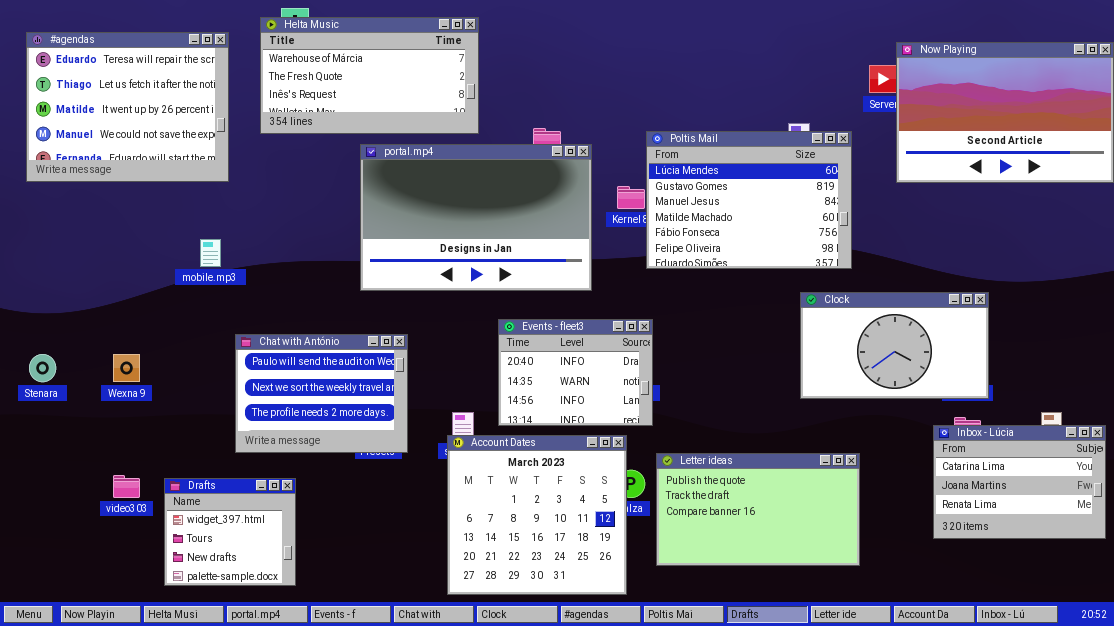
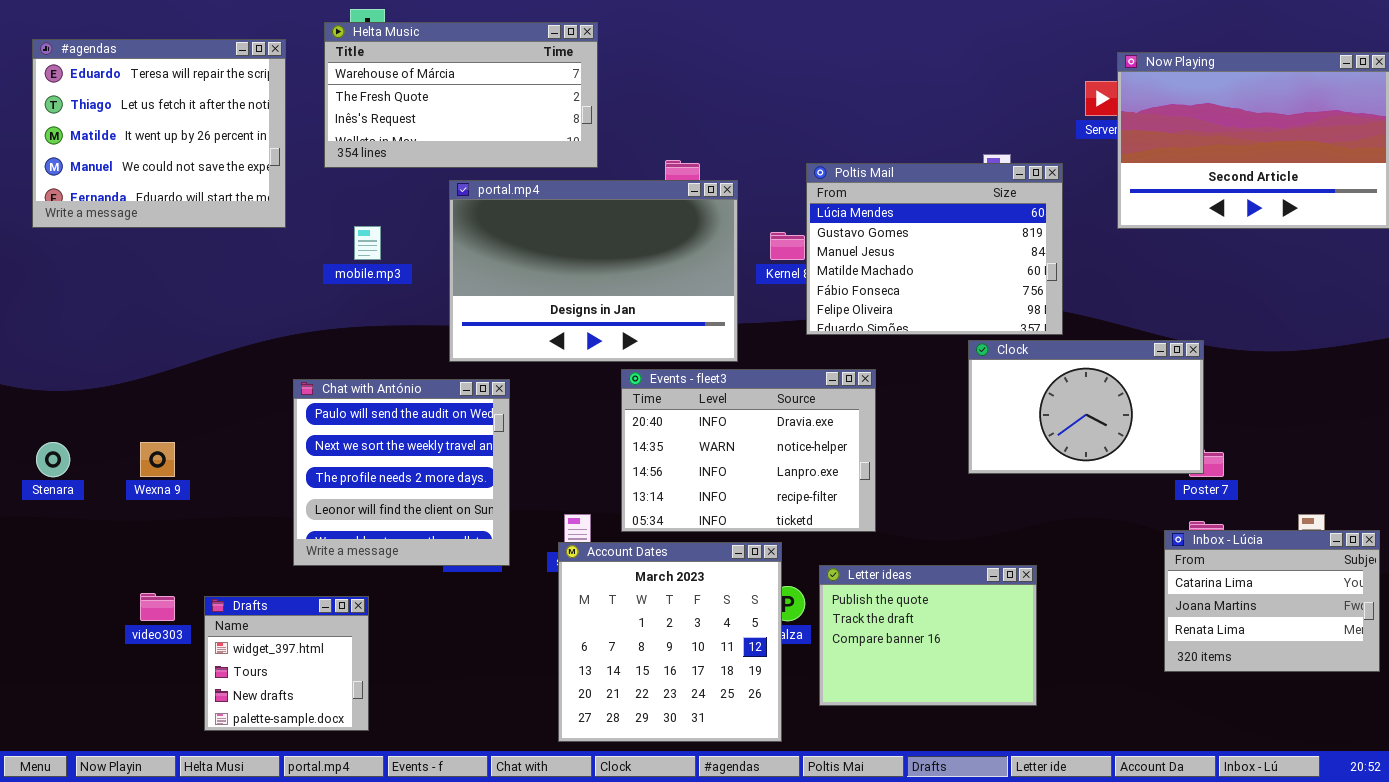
mobile.mp3: [200,239,221,267] -> [354,226,381,260], moved
Clock: [800,292,989,399] -> [968,340,1204,474], moved
Events - fleet3: [498,319,653,426] -> [621,369,876,532], resized
Chat with António: [235,334,408,453] -> [293,379,510,566], resized
Letter ideas: [656,453,860,566] -> [819,565,1037,706], resized

